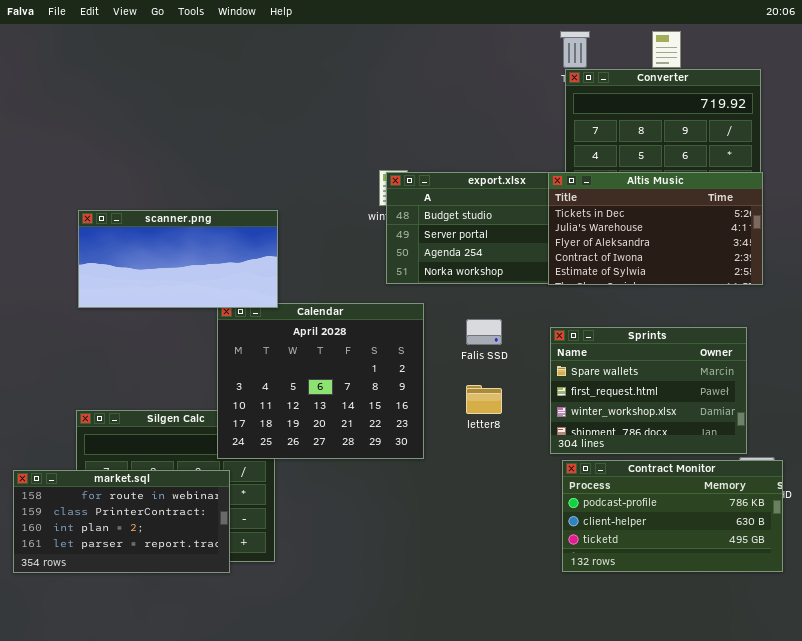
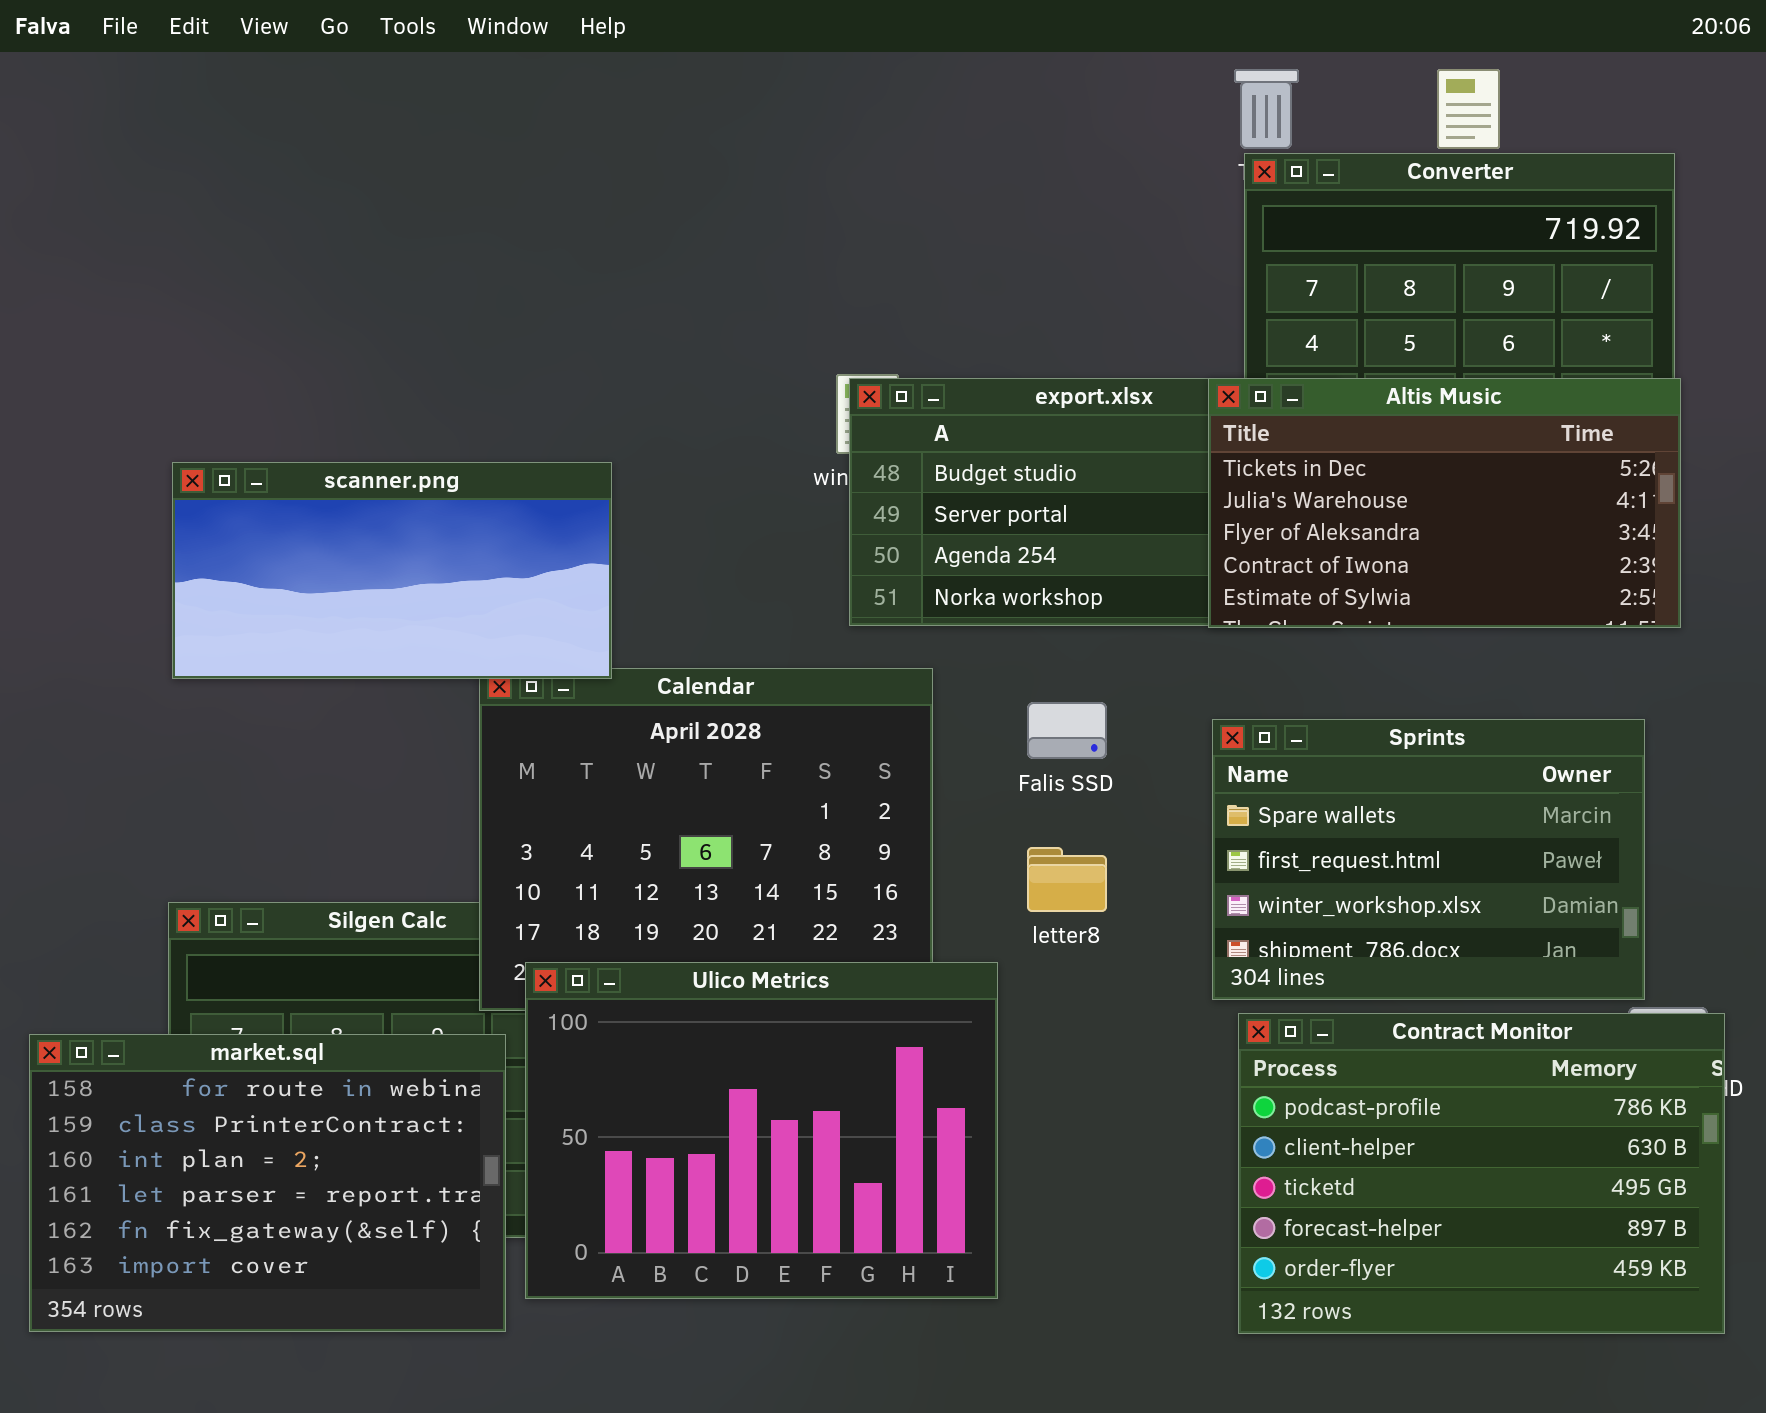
Ulico Metrics: none -> [525,962,998,1299], opened
Contract Monitor: [562,460,783,572] -> [1238,1013,1725,1334], resized
market.sql: [13,470,230,573] -> [29,1034,506,1332], resized

